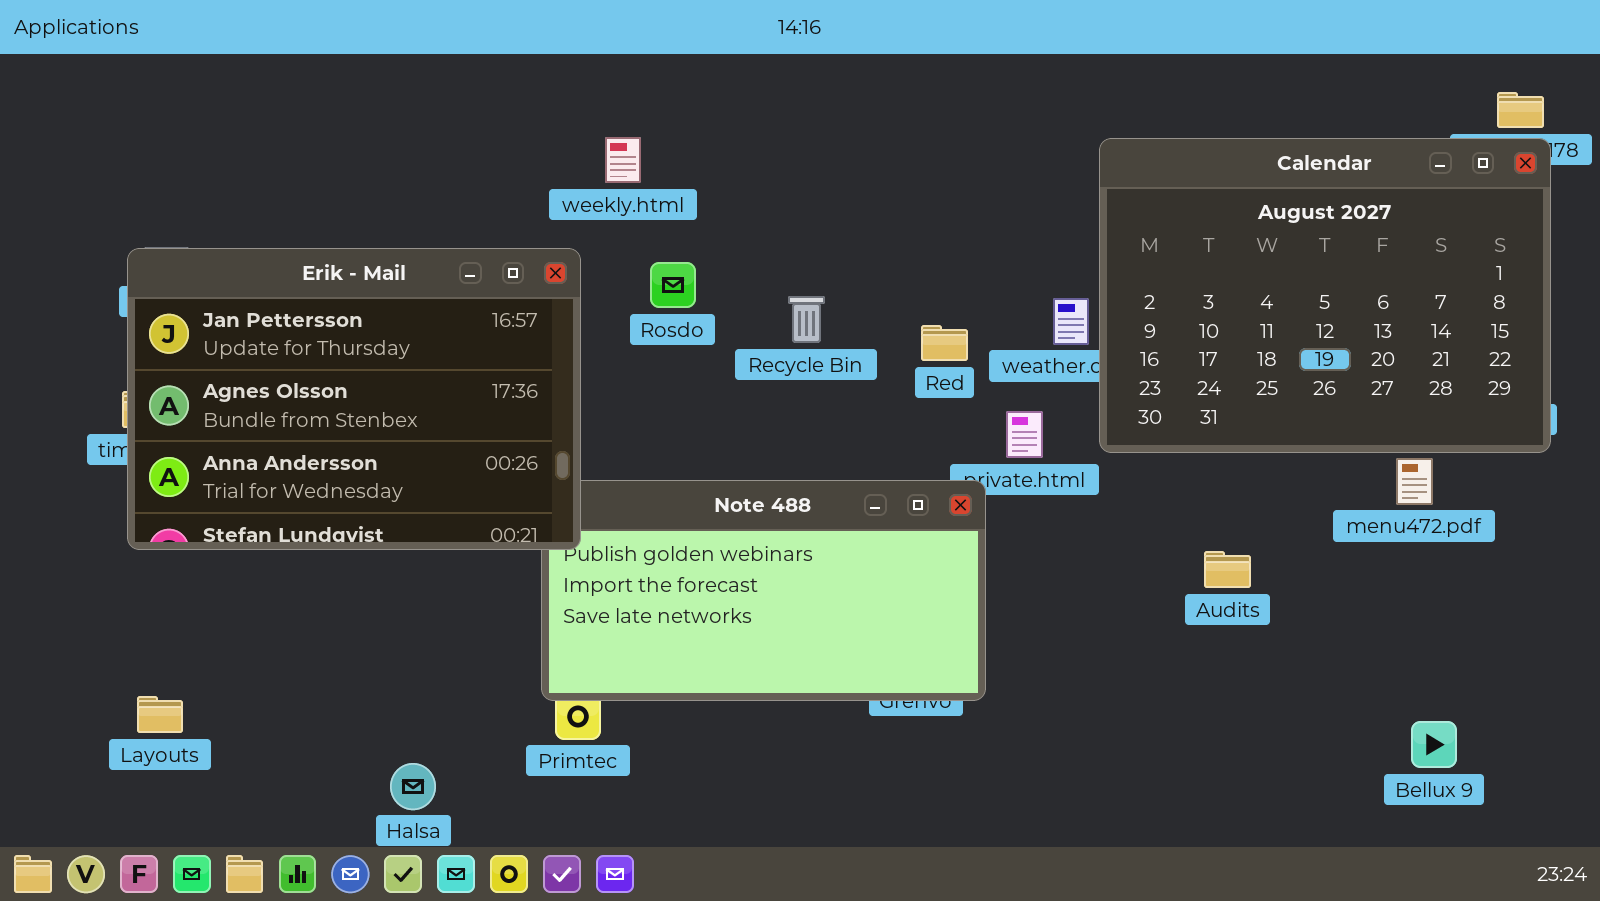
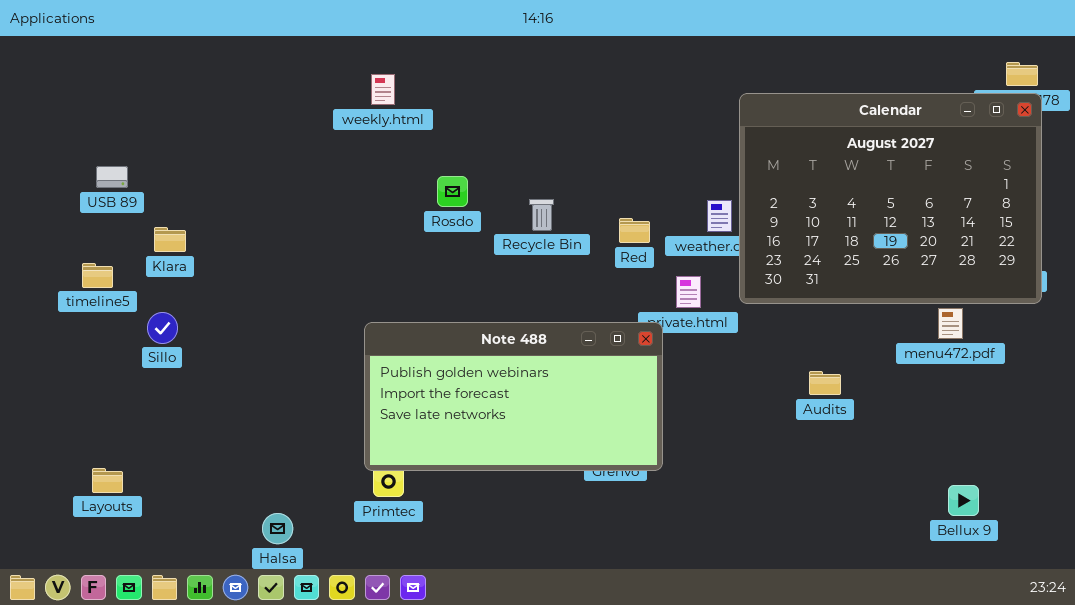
weekly.html: [605,137,641,183] -> [371,74,395,105], moved
Erik - Mail: [127,248,581,550] -> none, closed

